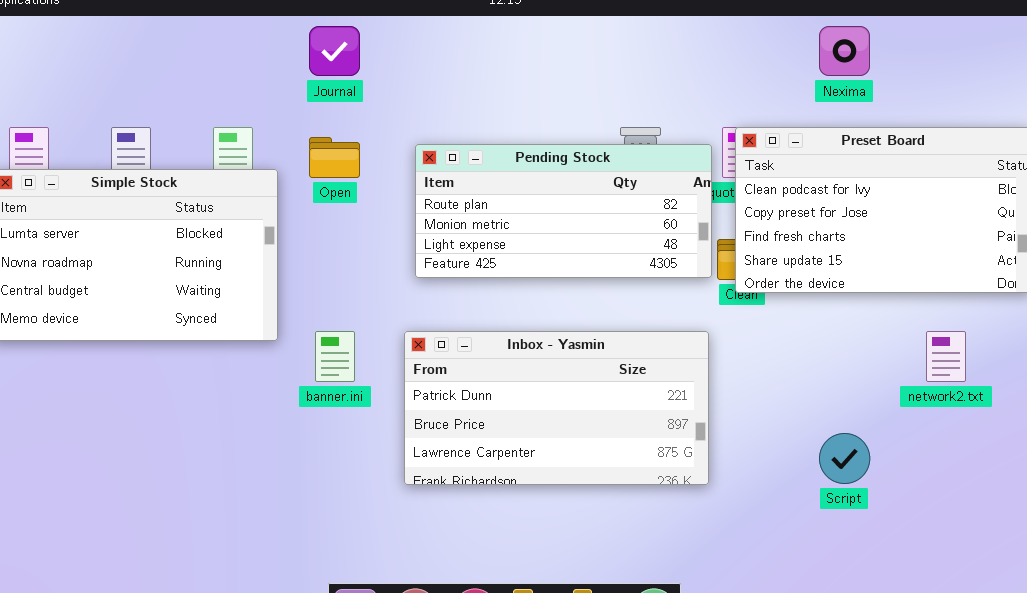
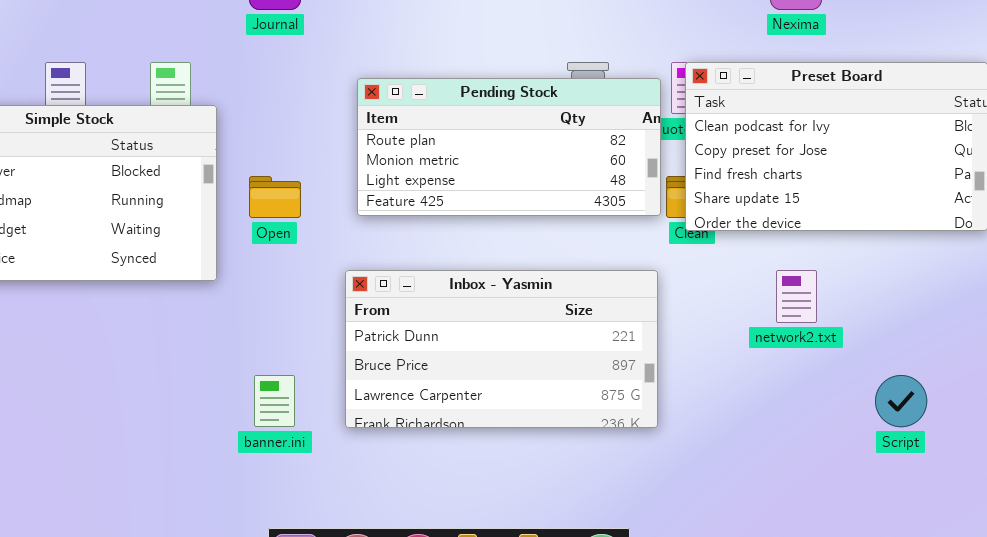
Open: [309,137,360,178] -> [249,176,301,218], moved
banner.ini: [315,331,355,382] -> [254,375,295,427], moved
network2.txt: [926,331,966,382] -> [776,270,817,323], moved
Script: [819,433,870,484] -> [875,375,927,427], moved

